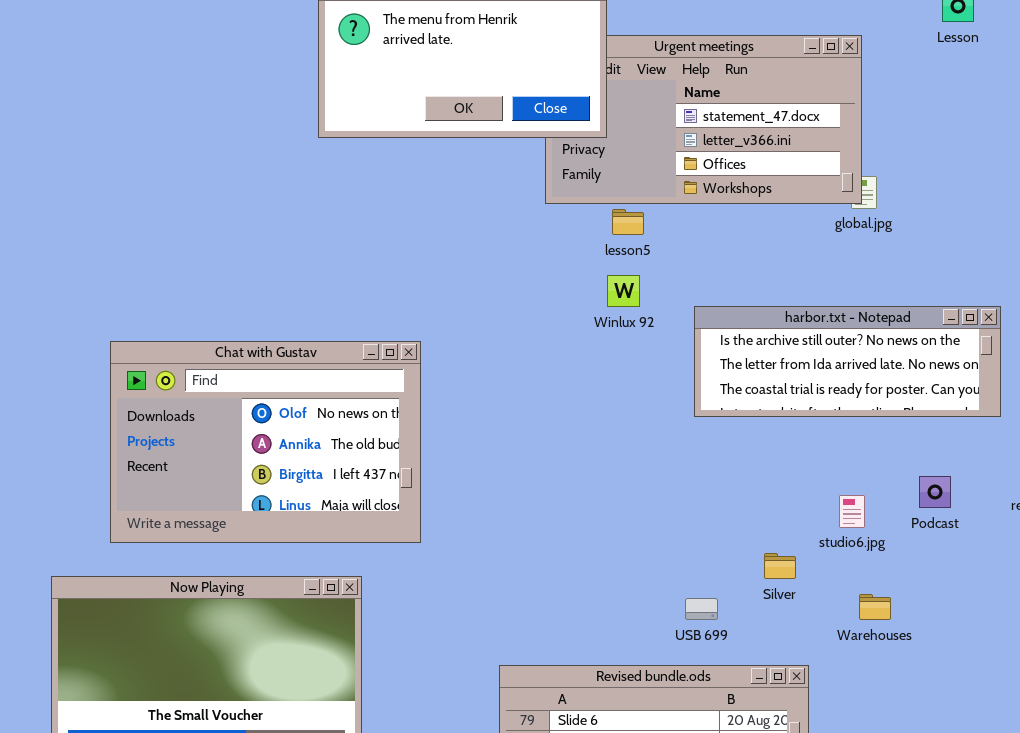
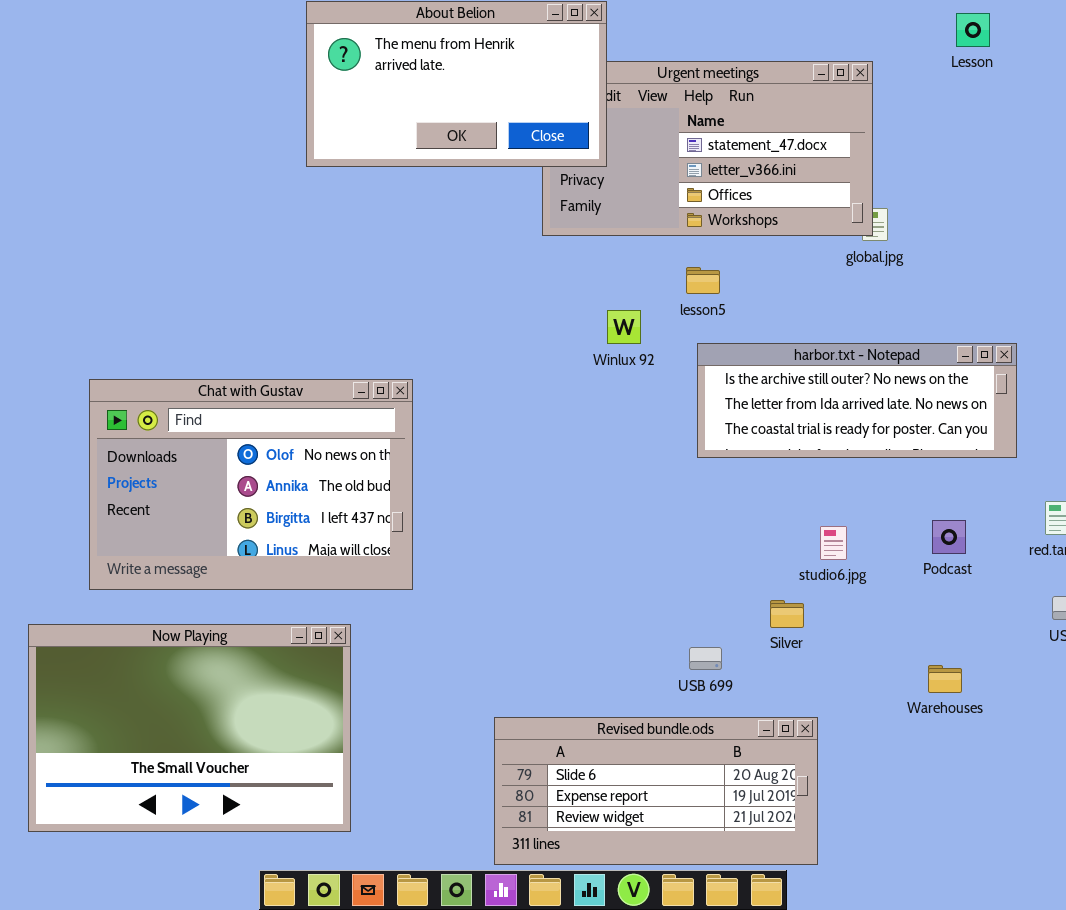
lesson5: [612,209,644,235] -> [686,267,720,294], moved
studio6.jpg: [839,495,865,528] -> [820,526,847,560], moved
Warehouses: [859,594,891,620] -> [928,665,962,693], moved

